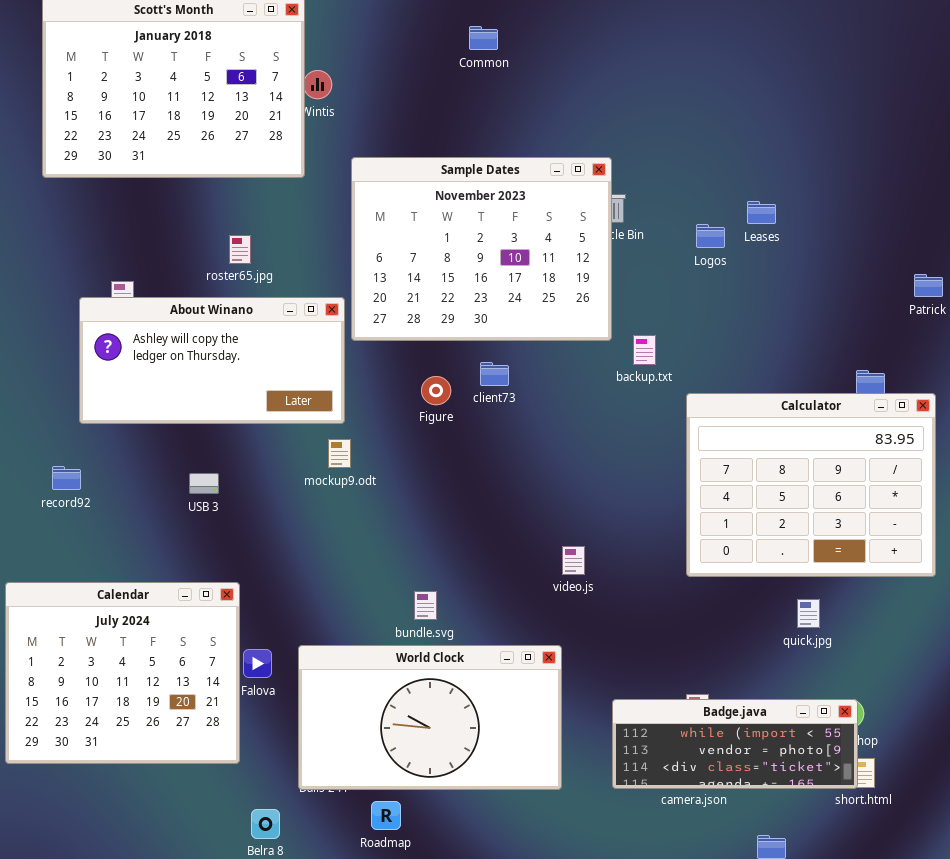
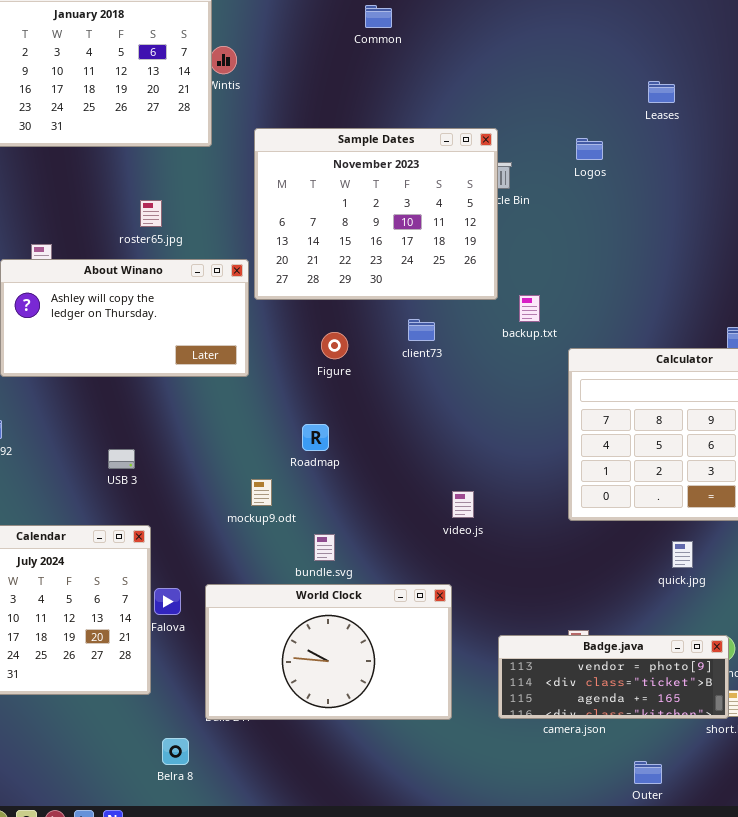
Leases: [747,201,776,224] -> [648,81,675,103], moved
Logos: [696,224,725,248] -> [576,138,603,160], moved
client73: [480,362,509,386] -> [408,319,435,341], moved
mockup9.odt: [328,439,351,468] -> [251,479,272,506], moved
USB 3: [189,473,219,494] -> [108,449,135,469], moved
Badge.java: [612,699,858,789] -> [498,635,729,719], scrolled down 1 row
Roadmap: [371,801,401,830] -> [302,424,329,451], moved

